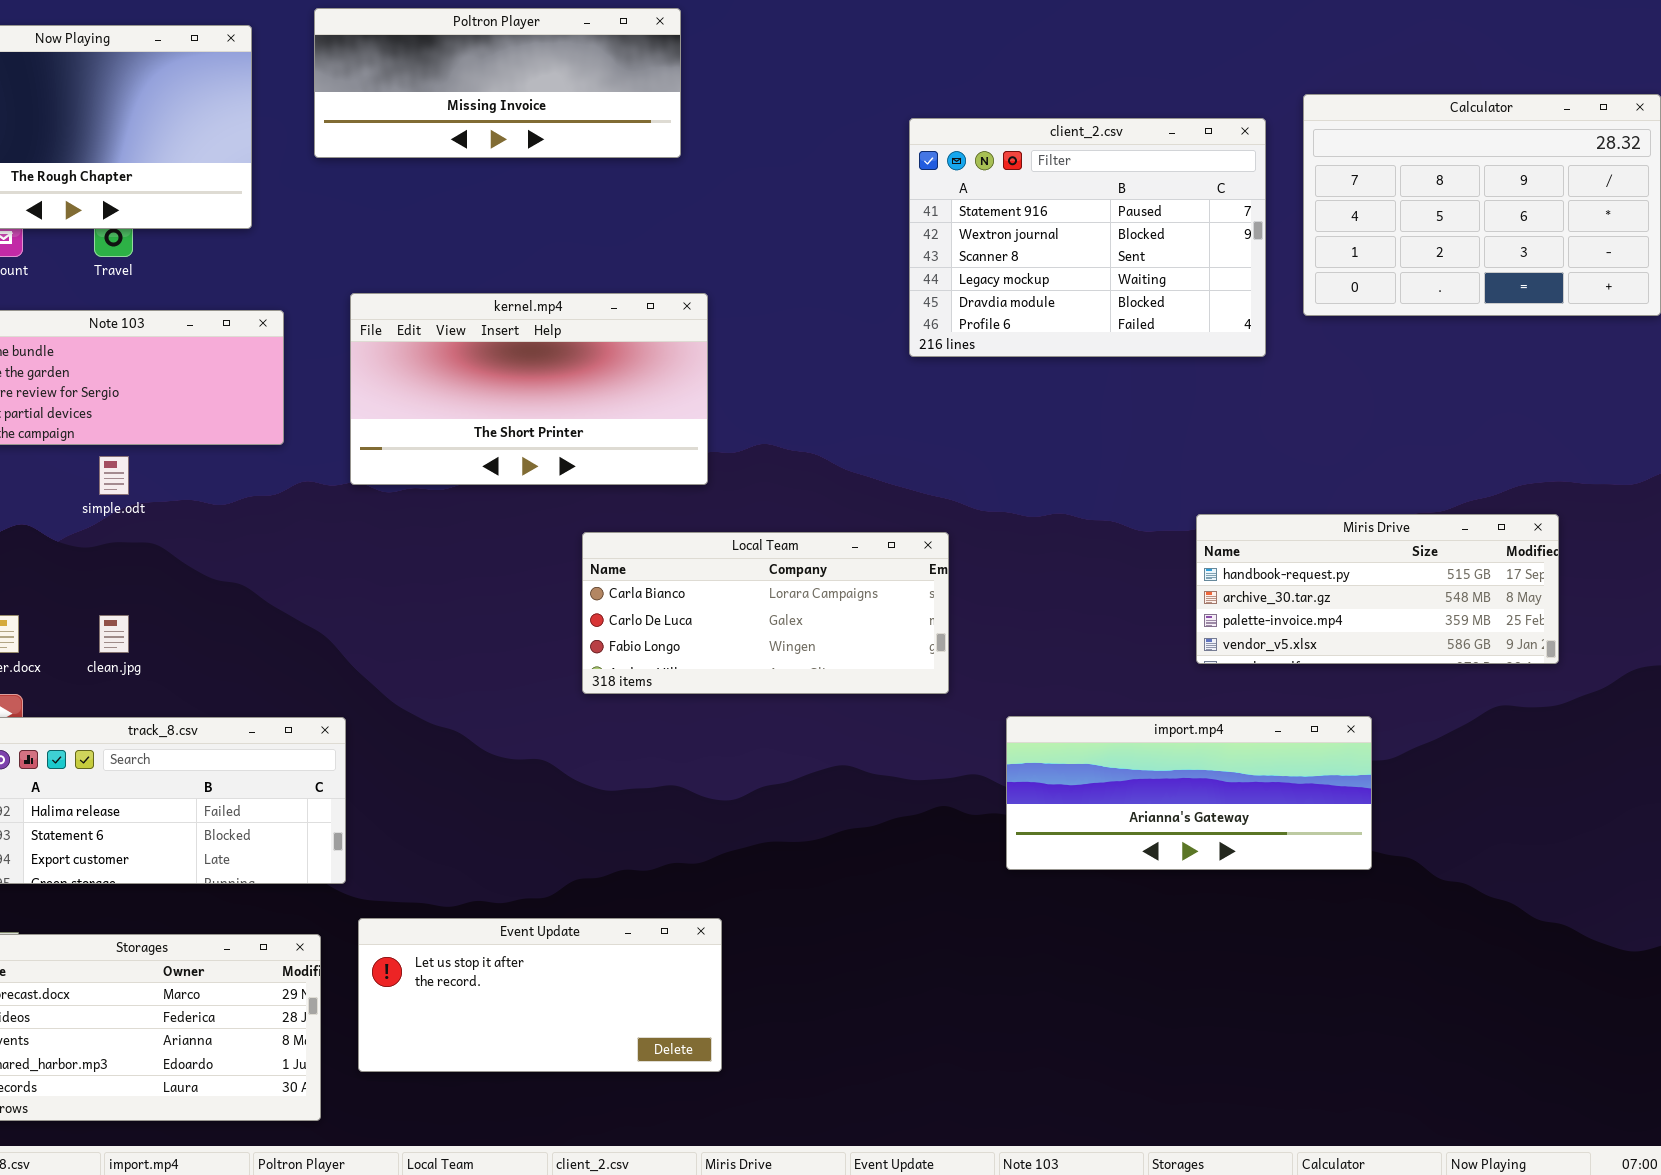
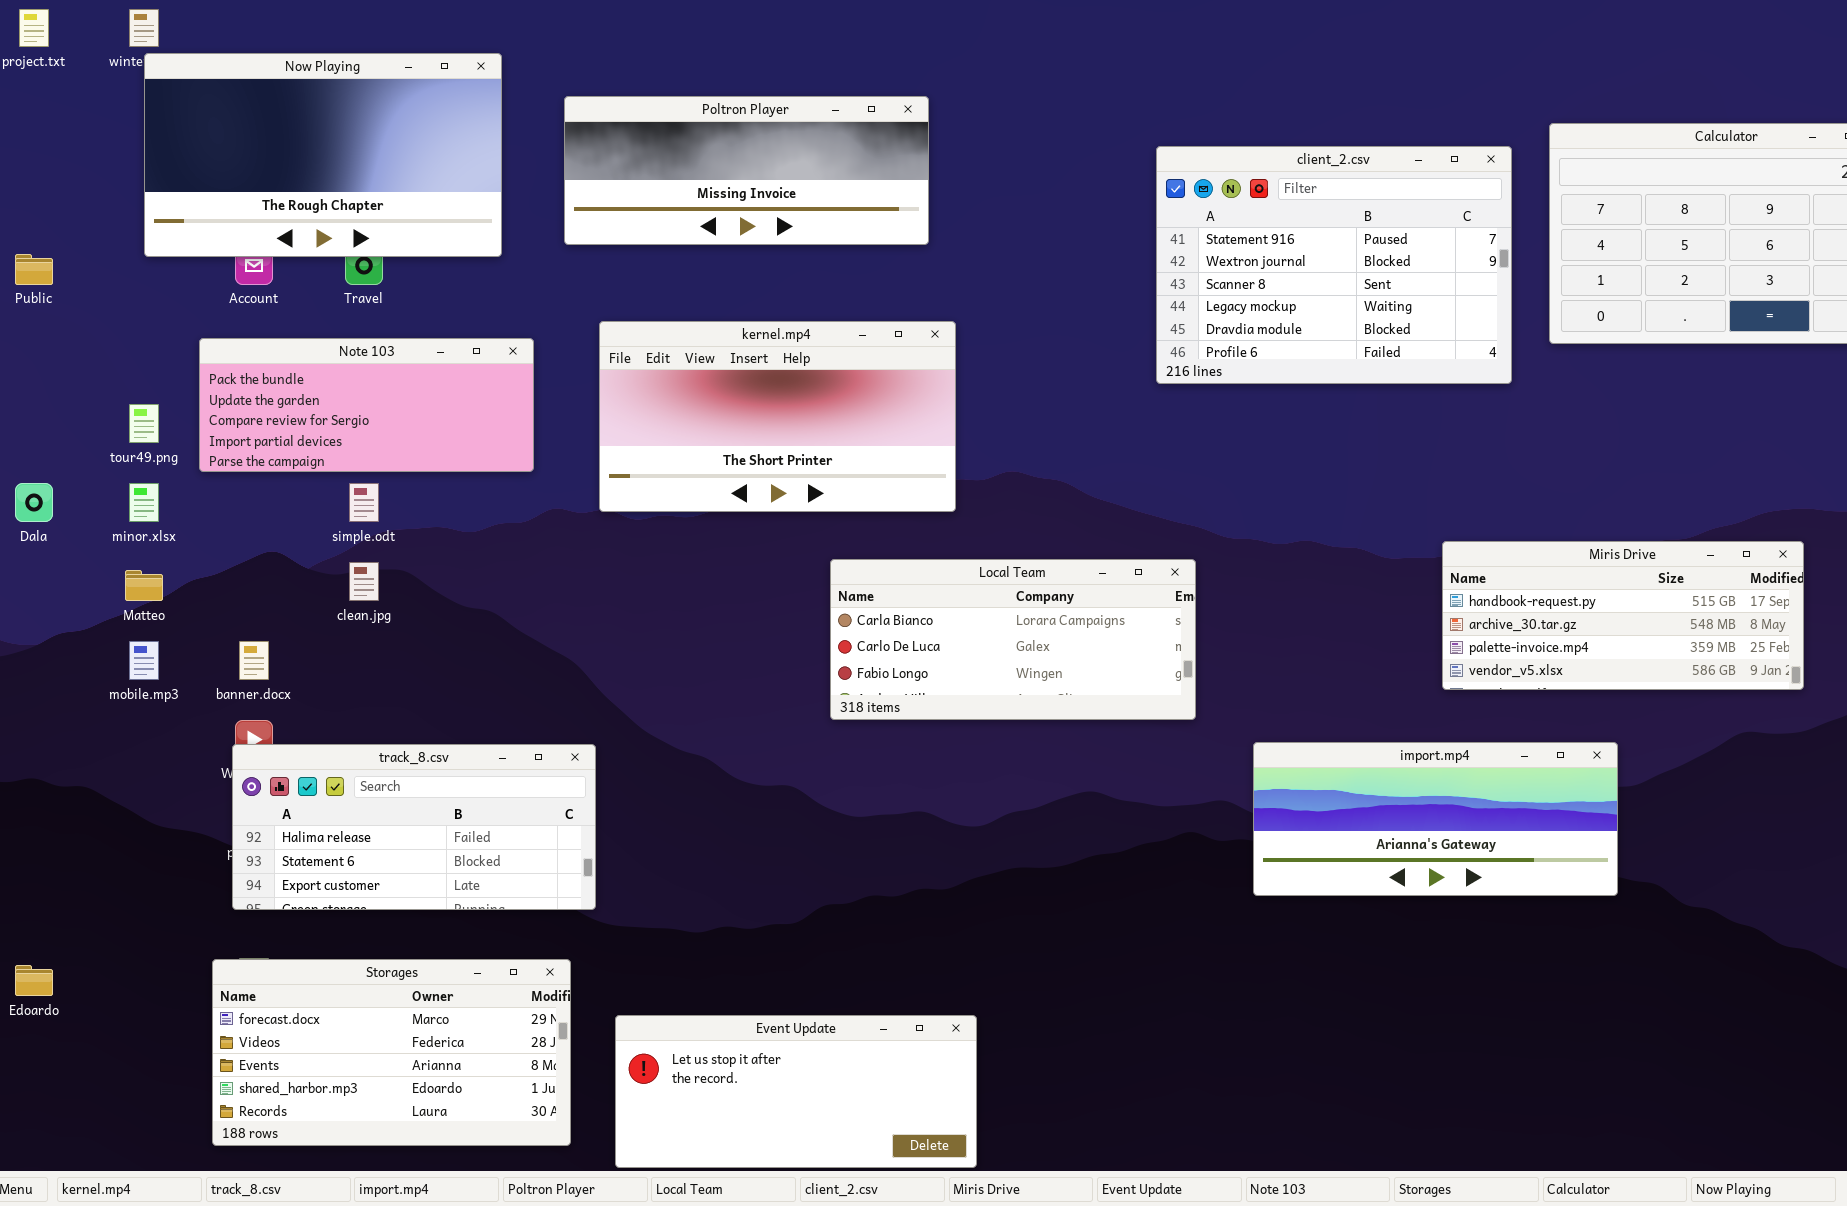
Poltron Player: [314,8,681,158] -> [564,96,929,245], moved
clean.jpg: [99,615,129,653] -> [349,562,379,601], moved
Event Update: [358,918,722,1072] -> [615,1015,977,1168], moved

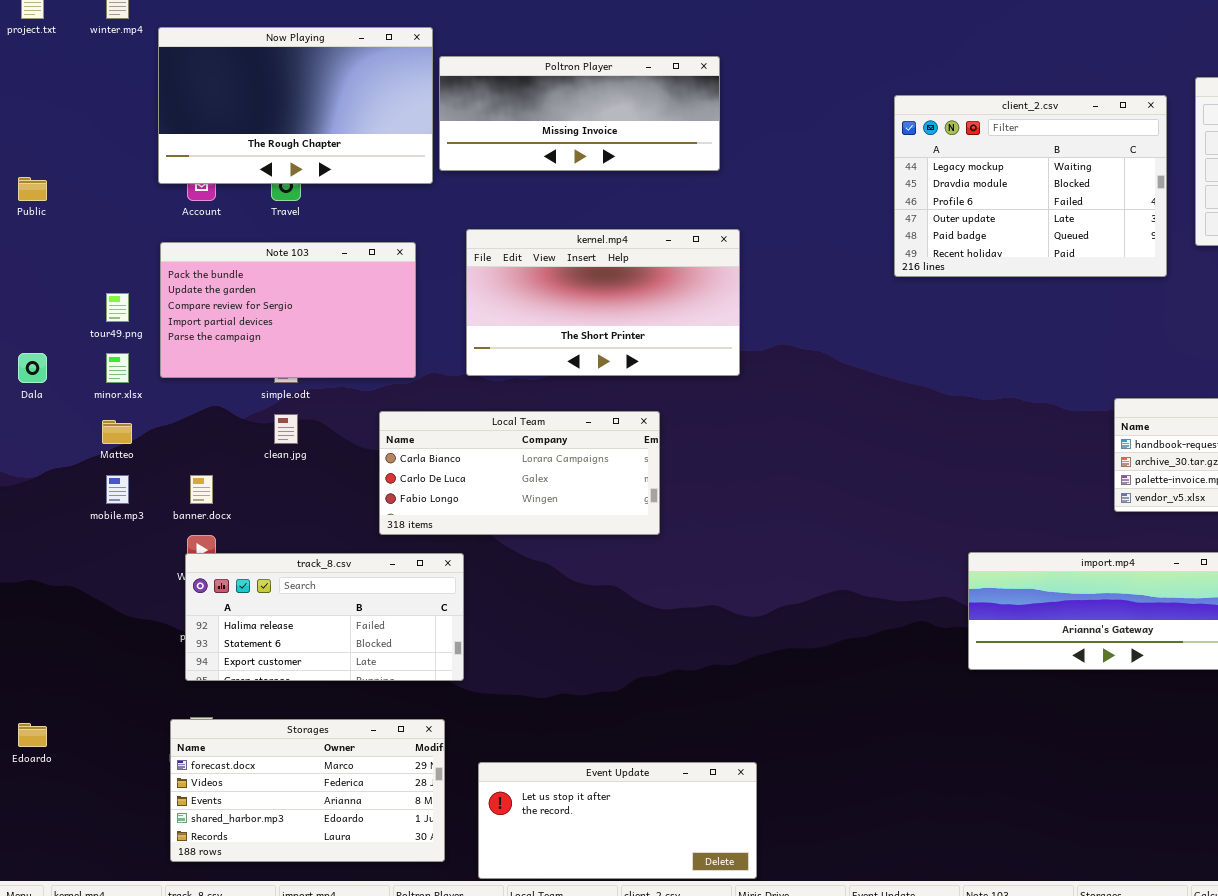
Now Playing: [144,53,502,257] -> [158,27,433,184], moved
client_2.csv: [1156,146,1512,384] -> [894,95,1167,277], scrolled down 3 rows
Note 103: [199,338,534,472] -> [160,242,416,378], resized
Local Team: [830,559,1196,720] -> [379,411,660,535], moved

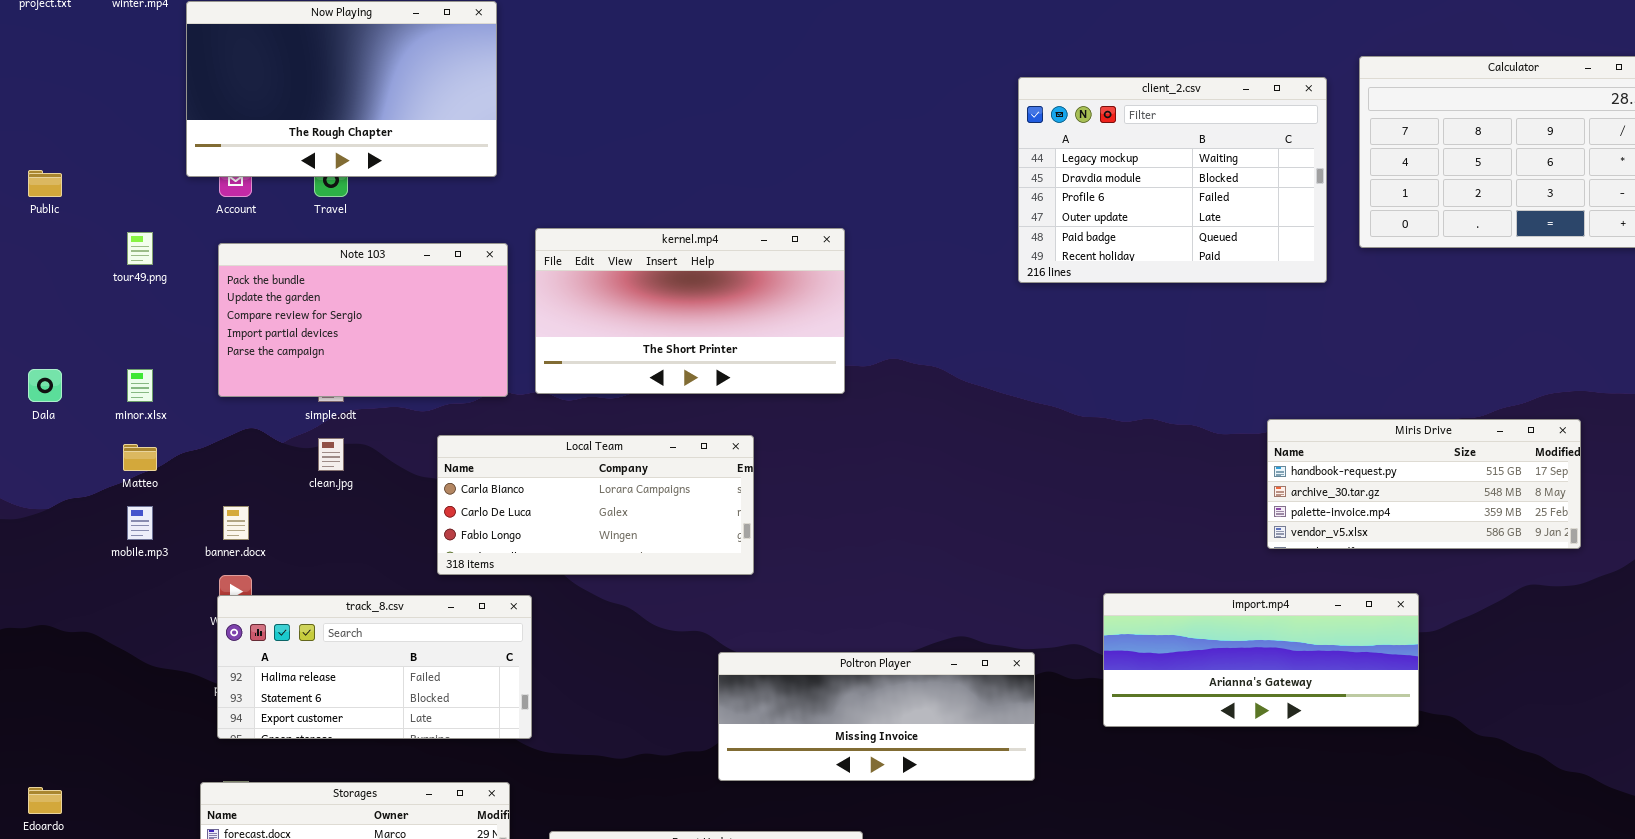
Poltron Player: [439,56,720,171] -> [718,652,1035,781], moved
Note 103: [160,242,416,378] -> [218,243,508,397], moved
tour49.png: [106,293,129,322] -> [127,232,153,265], moved

